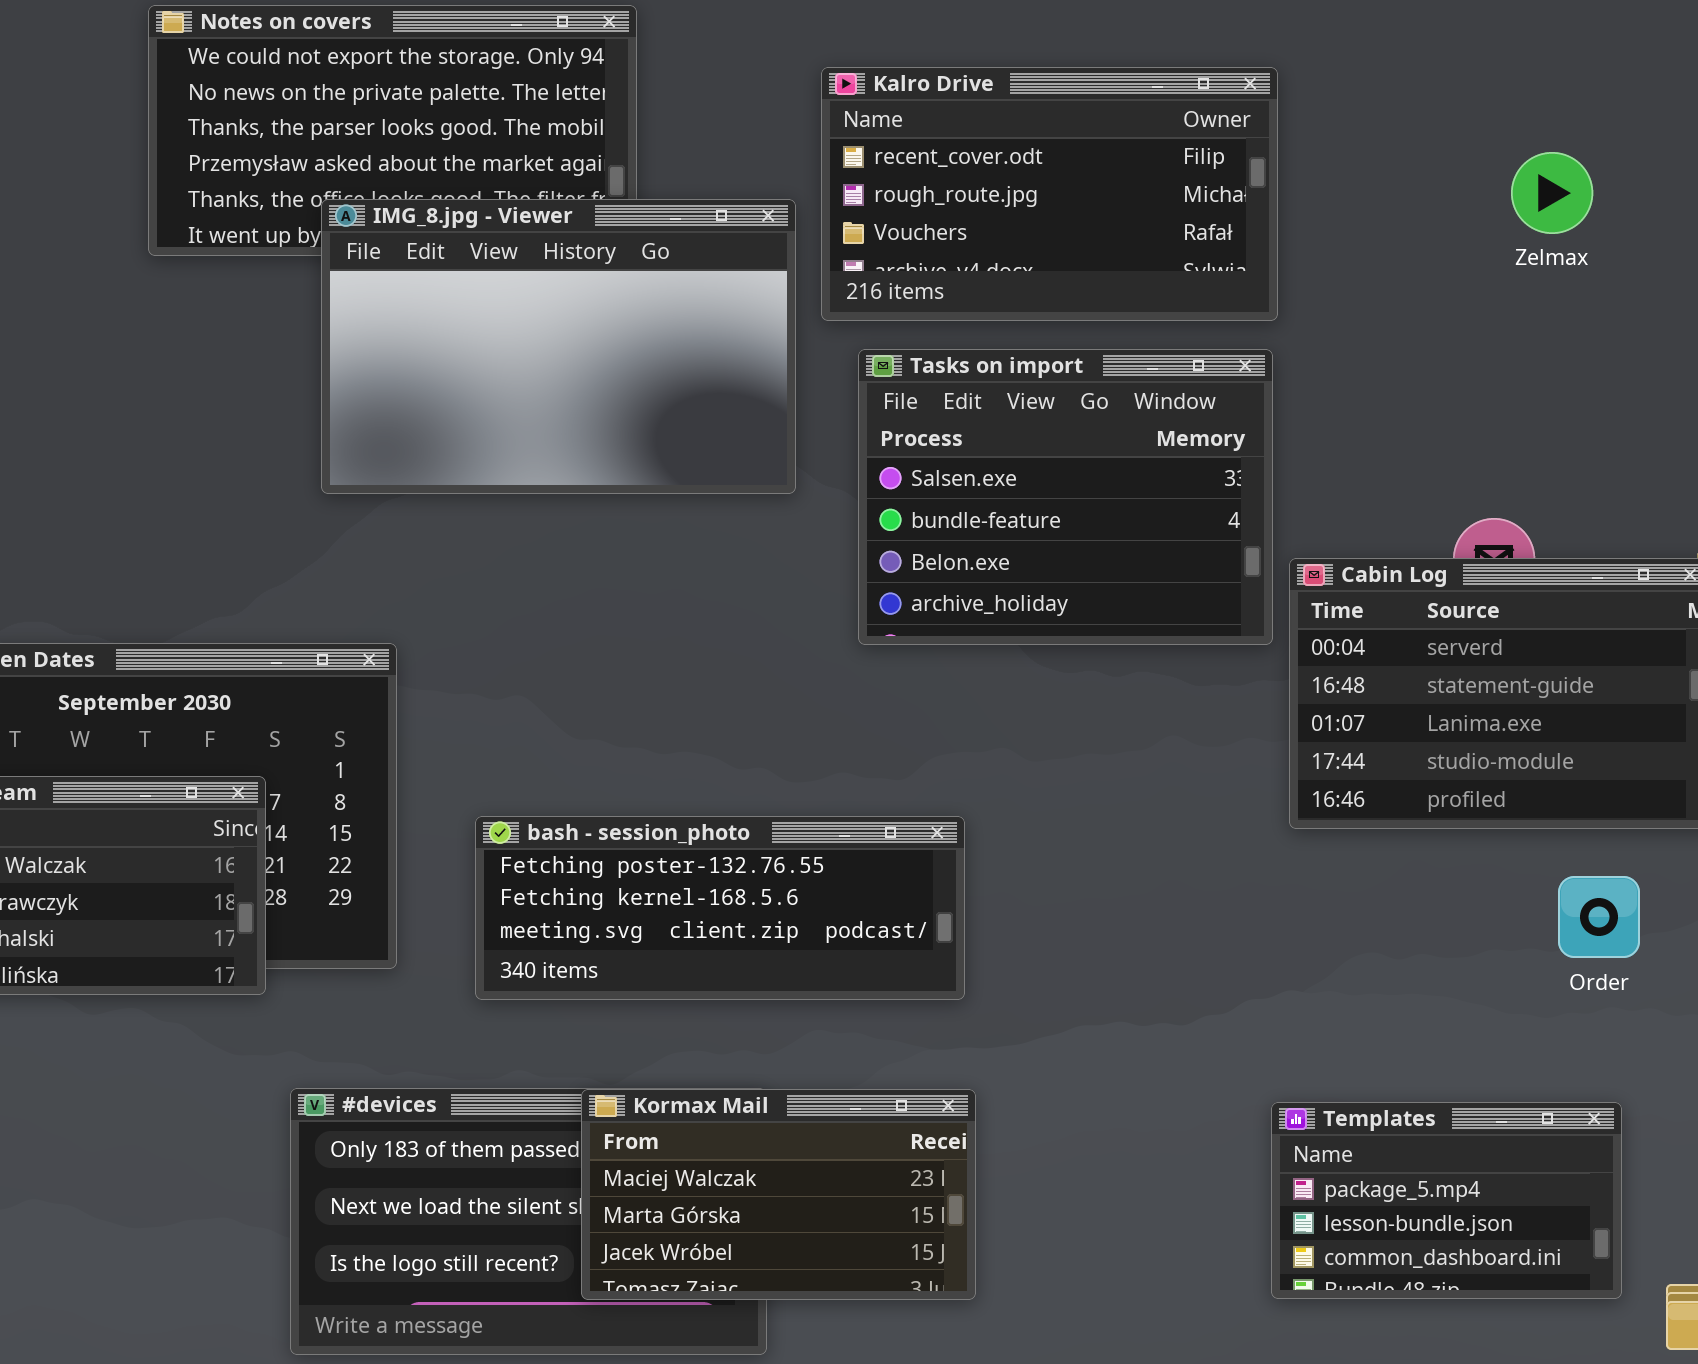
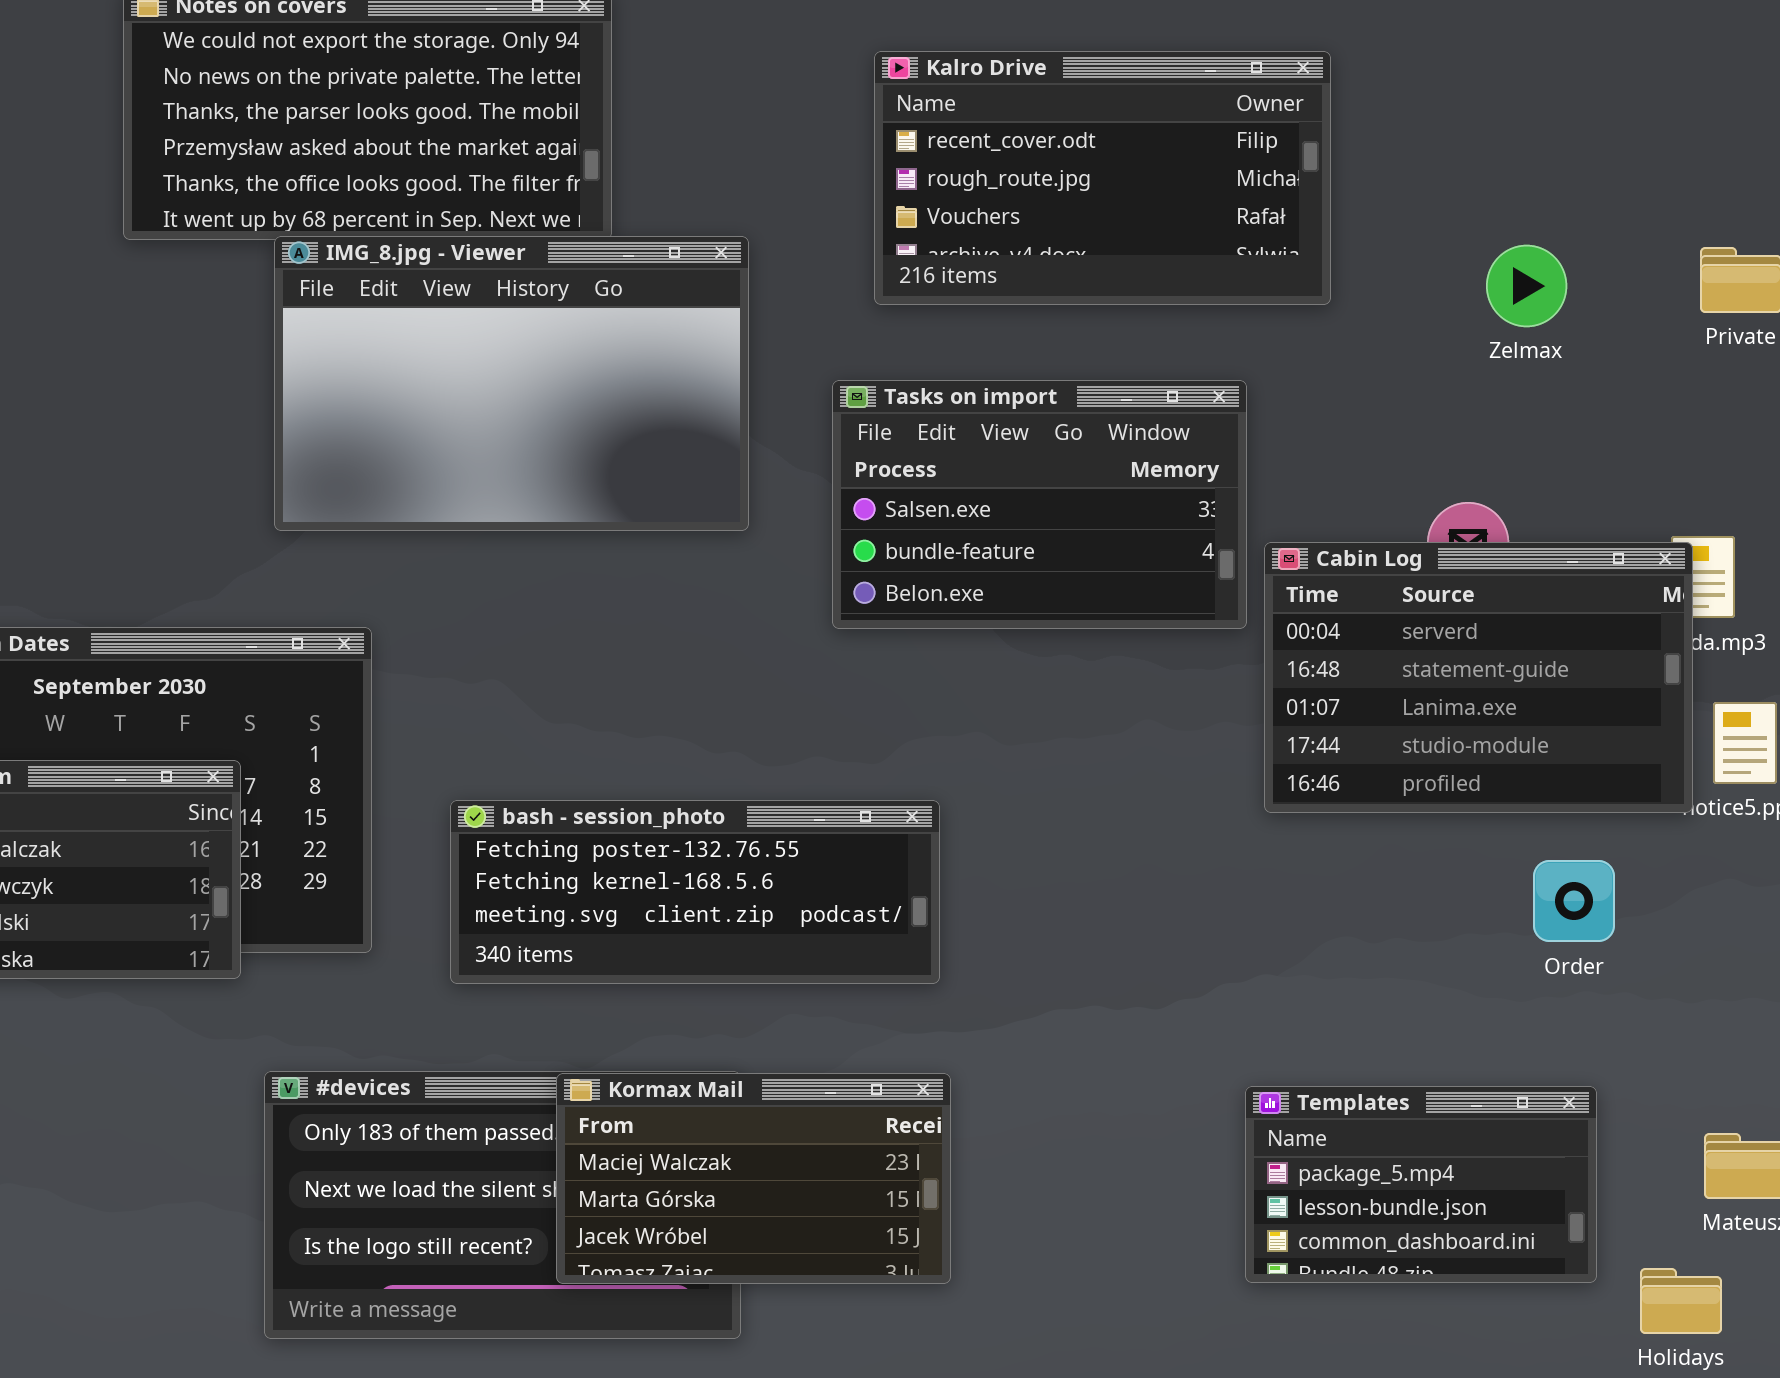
Kalro Drive: [821,67,1278,321] -> [874,51,1331,305], moved
Zelmax: [1511,152,1593,234] -> [1486,245,1567,327], moved
IMG_8.jpg - Viewer: [321,199,796,494] -> [274,236,749,531], moved
Tasks on import: [858,349,1273,645] -> [832,380,1247,629], resized

